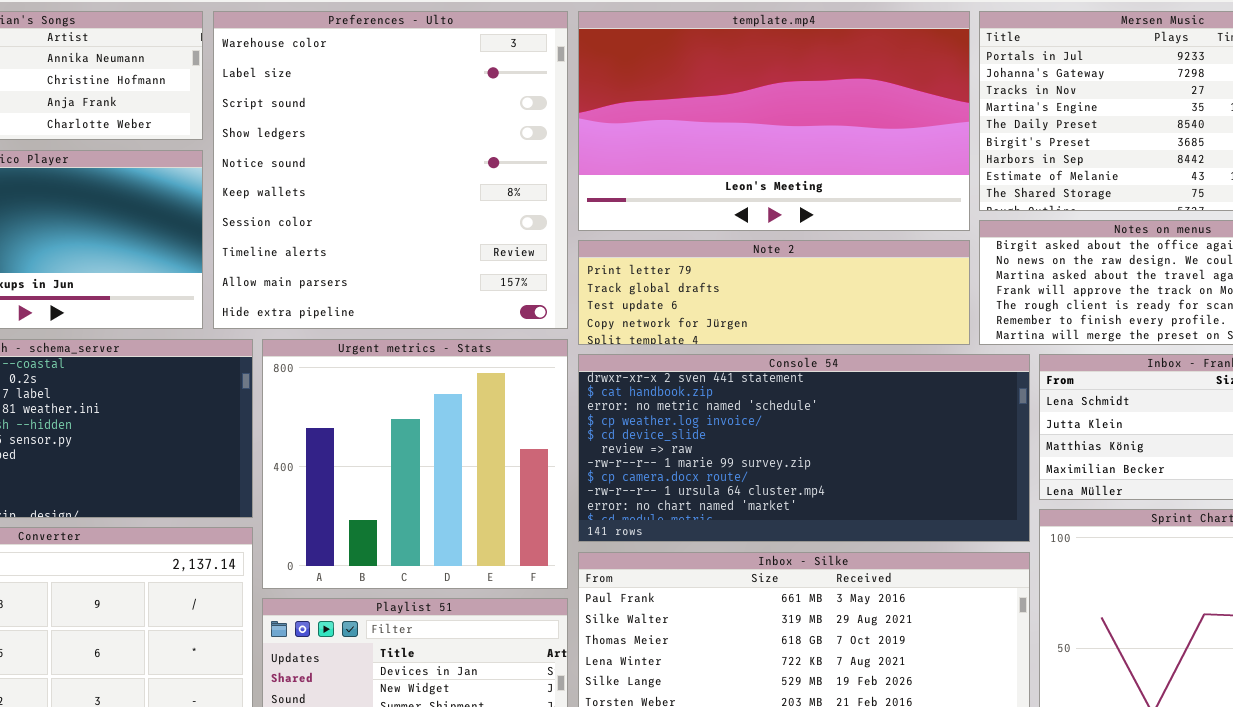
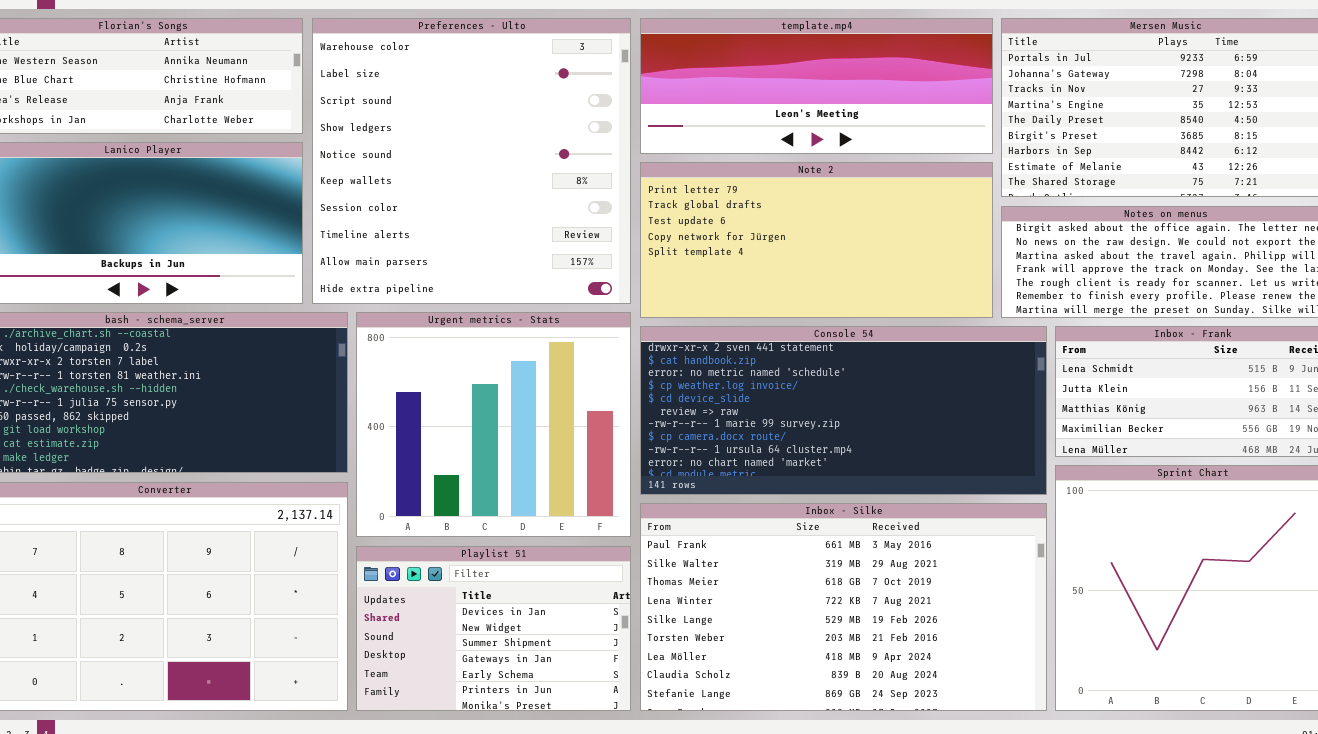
template.mp4: [578,11,970,231] -> [640,18,993,154], resized
Note 2: [578,240,970,345] -> [640,162,993,318], resized

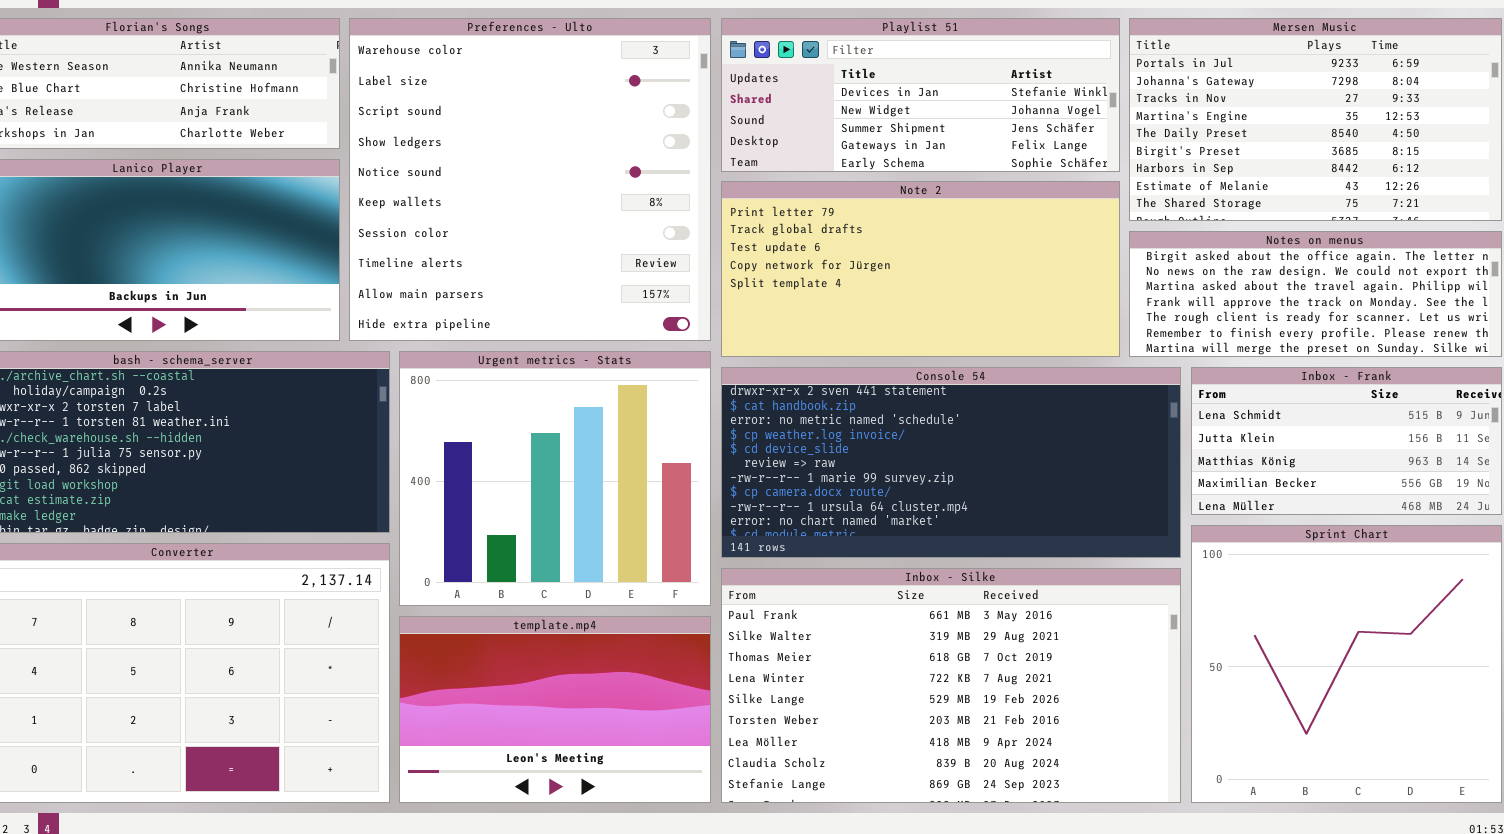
template.mp4: [640,18,993,154] -> [399,616,711,803], moved, resized
Playlist 51: [356,546,631,711] -> [721,18,1120,172], moved, resized

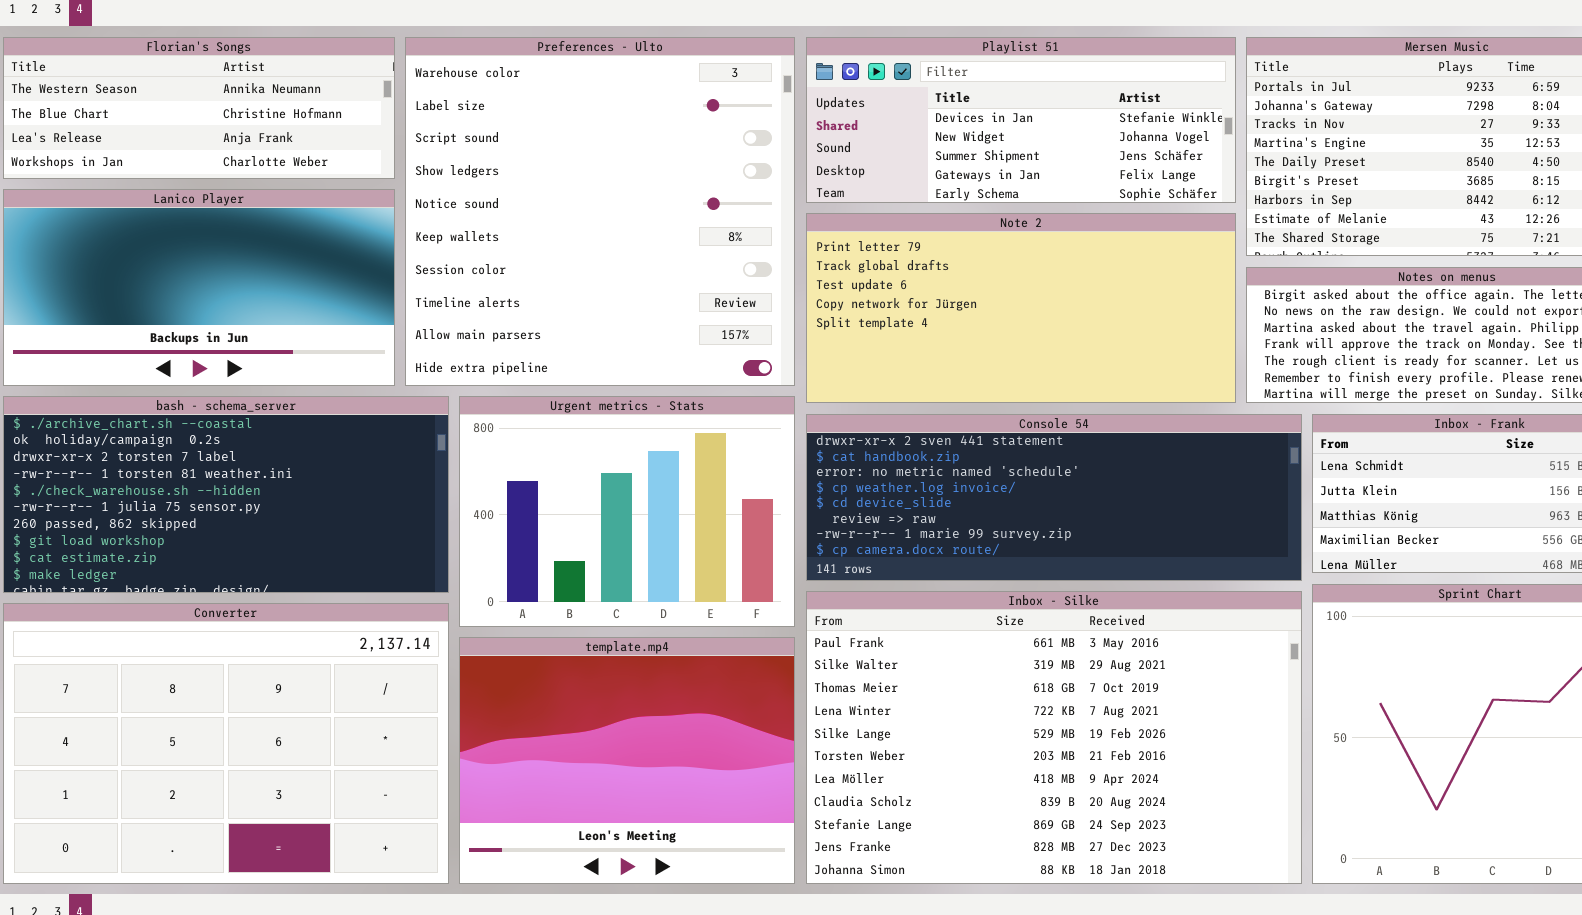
Urgent metrics - Stats: [399,351,711,606] -> [459,396,795,627], resized
Console 54: [721,367,1181,558] -> [806,414,1302,581], resized
Inbox - Silke: [721,568,1181,803] -> [806,591,1302,884], resized
template.mp4: [399,616,711,803] -> [459,637,795,884], resized

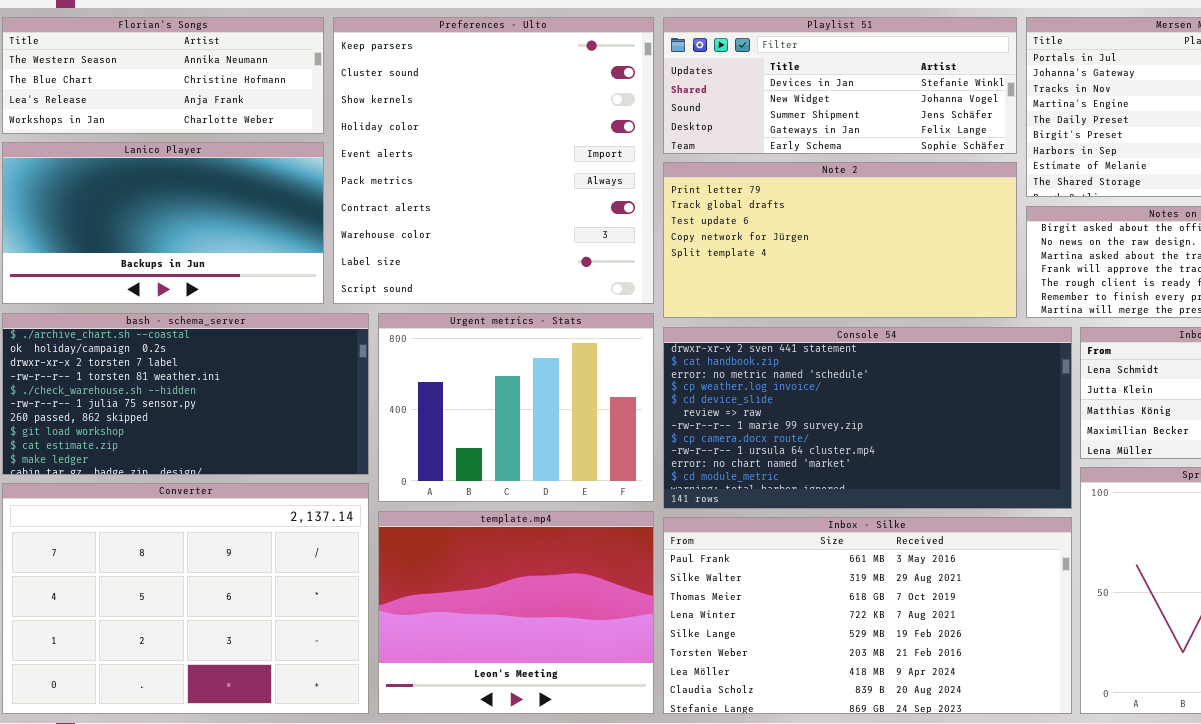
Preferences - Ulto: [405,37,795,386] -> [333,17,654,304], scrolled up 7 rows
Console 54: [806,414,1302,581] -> [663,327,1072,509], resized
Inbox - Silke: [806,591,1302,884] -> [663,517,1072,714], resized

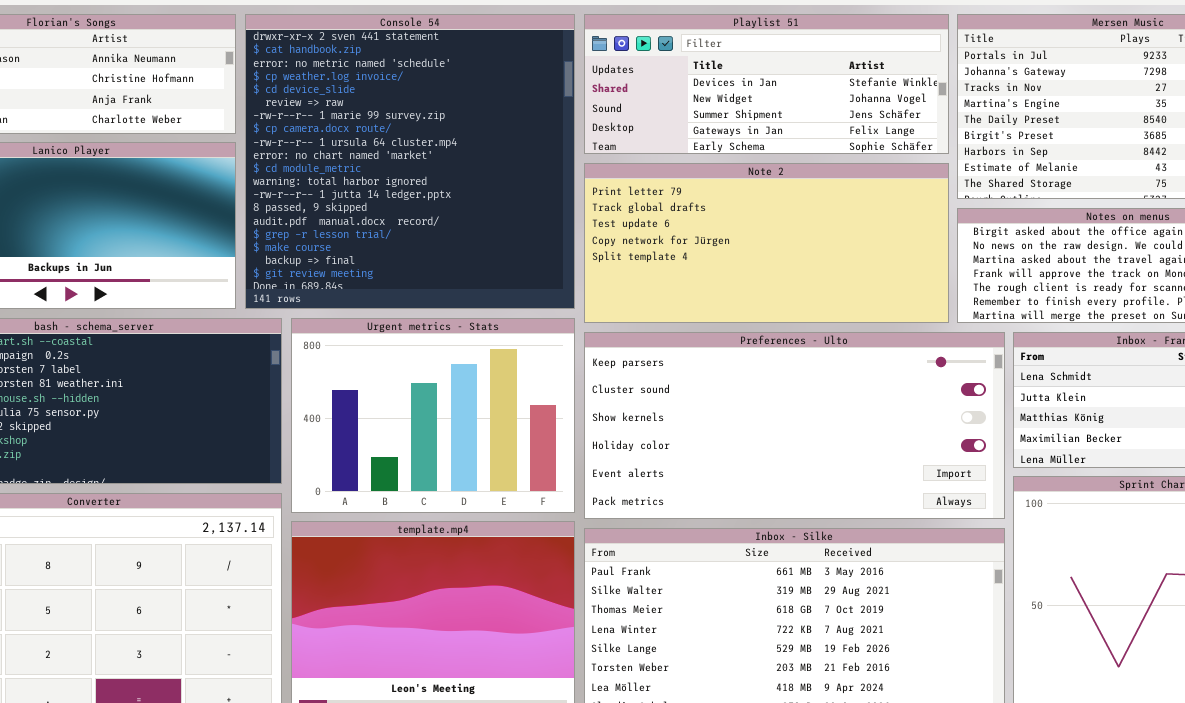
Preferences - Ulto: [333,17,654,304] -> [584,332,1005,519], moved, resized
Console 54: [663,327,1072,509] -> [245,14,575,309], moved, resized

